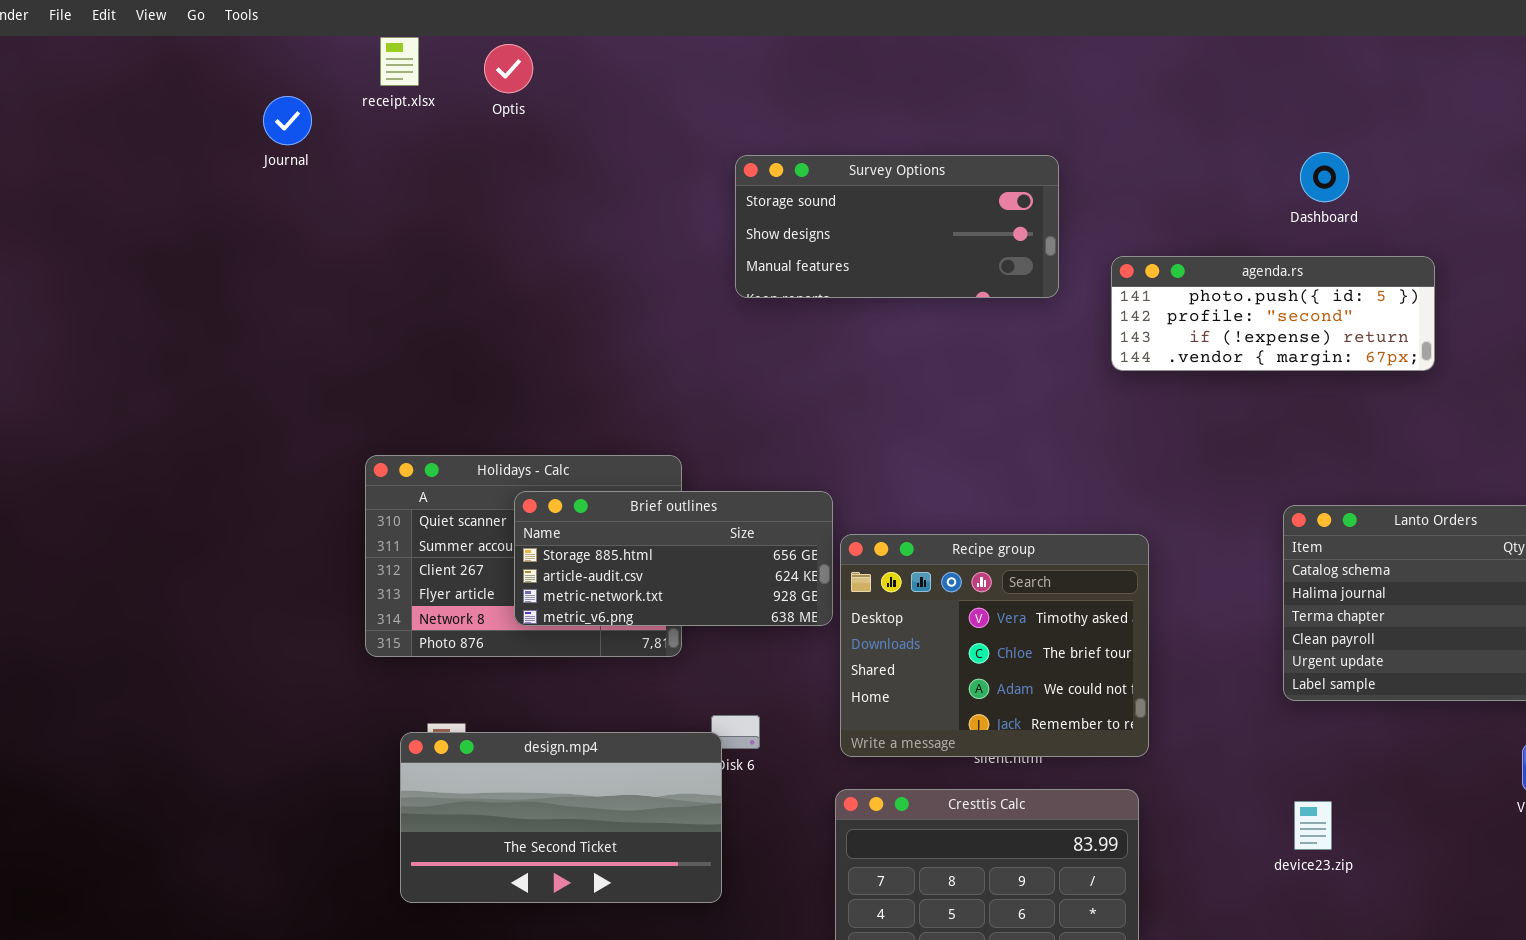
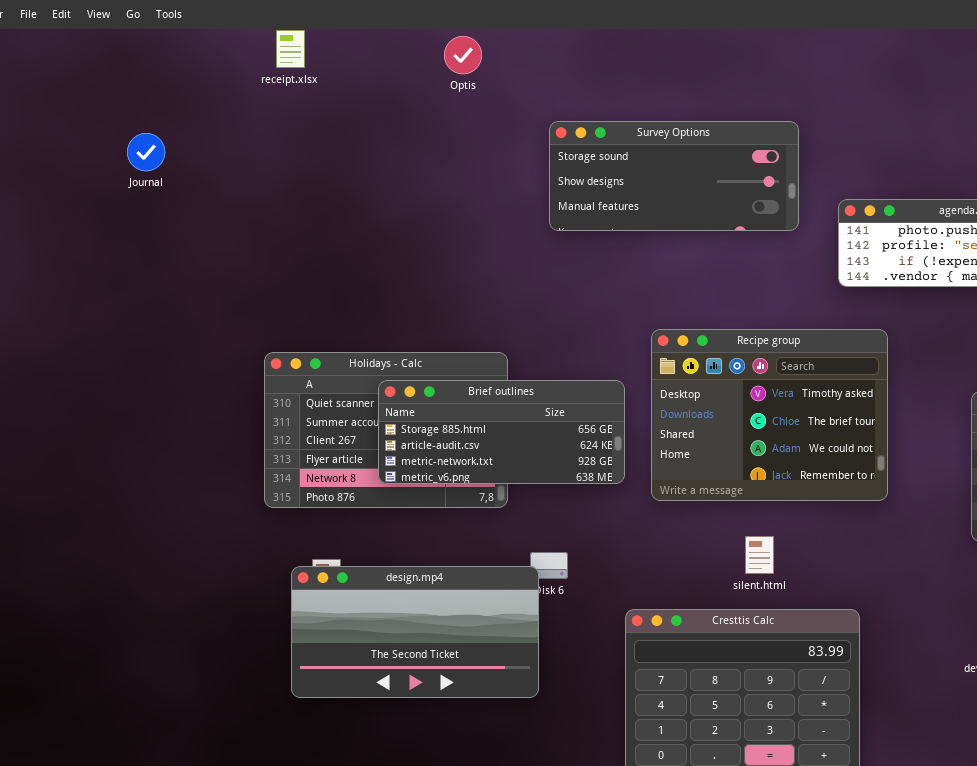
Optis: [484,44,533,93] -> [444,36,482,74], moved
Journal: [263,96,312,145] -> [127,133,165,171], moved
Recipe group: [840,534,1149,757] -> [651,329,888,501], moved

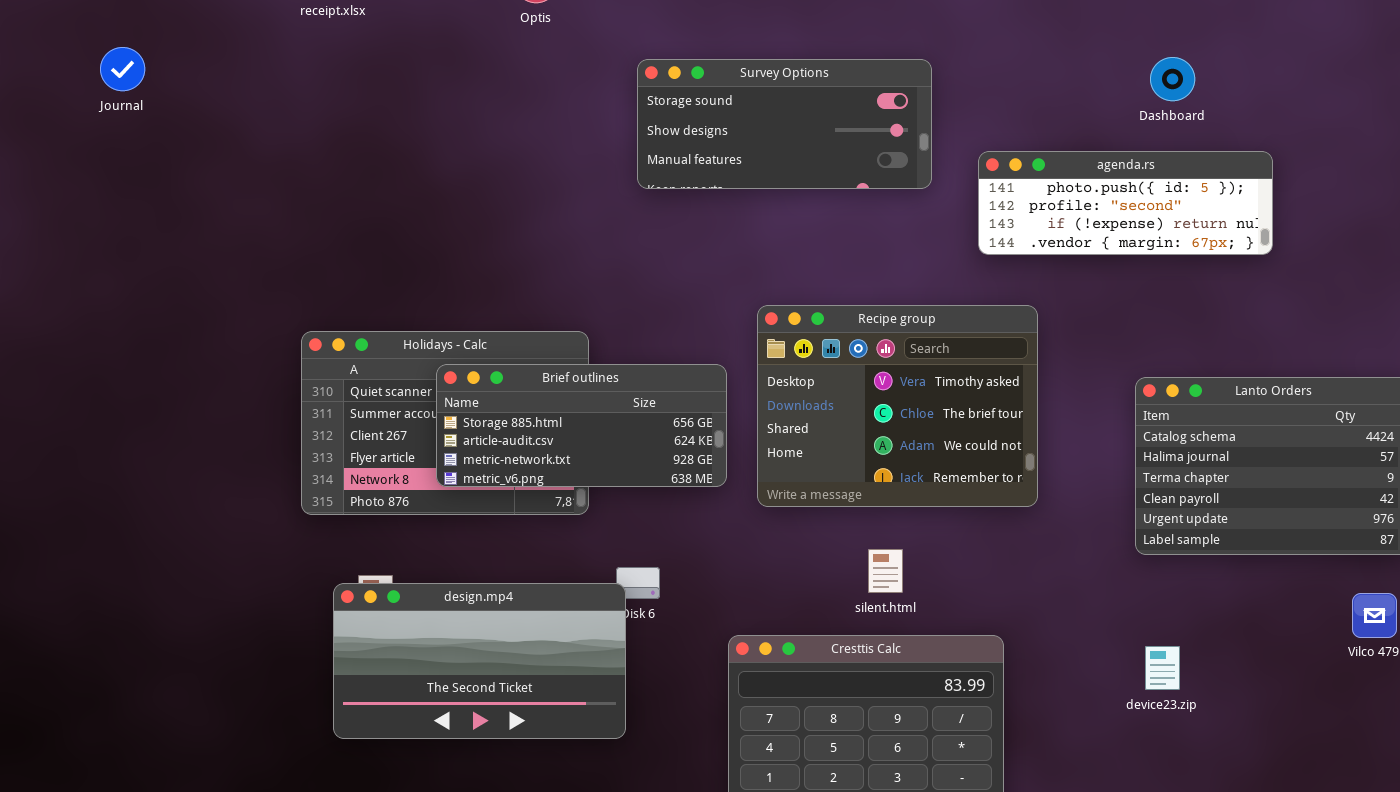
Journal: [127,133,165,171] -> [100,47,145,91], moved

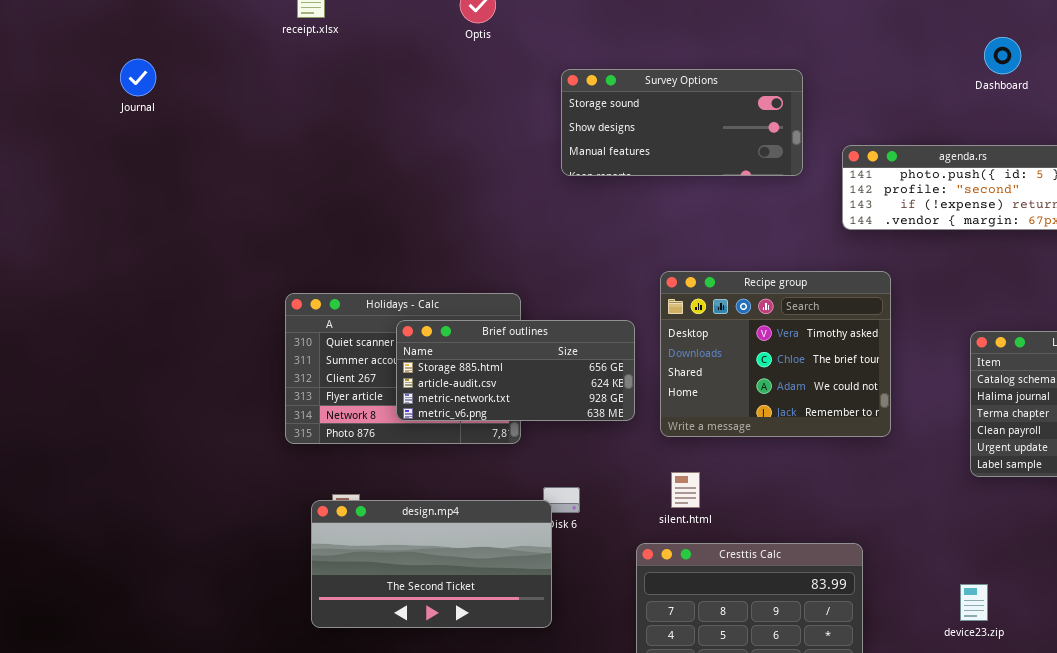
Dashboard: [1150,57,1195,101] -> [984,37,1021,74], moved
silent.html: [868,549,903,593] -> [671,472,700,508], moved
device23.zip: [1145,646,1180,690] -> [960,584,988,621], moved

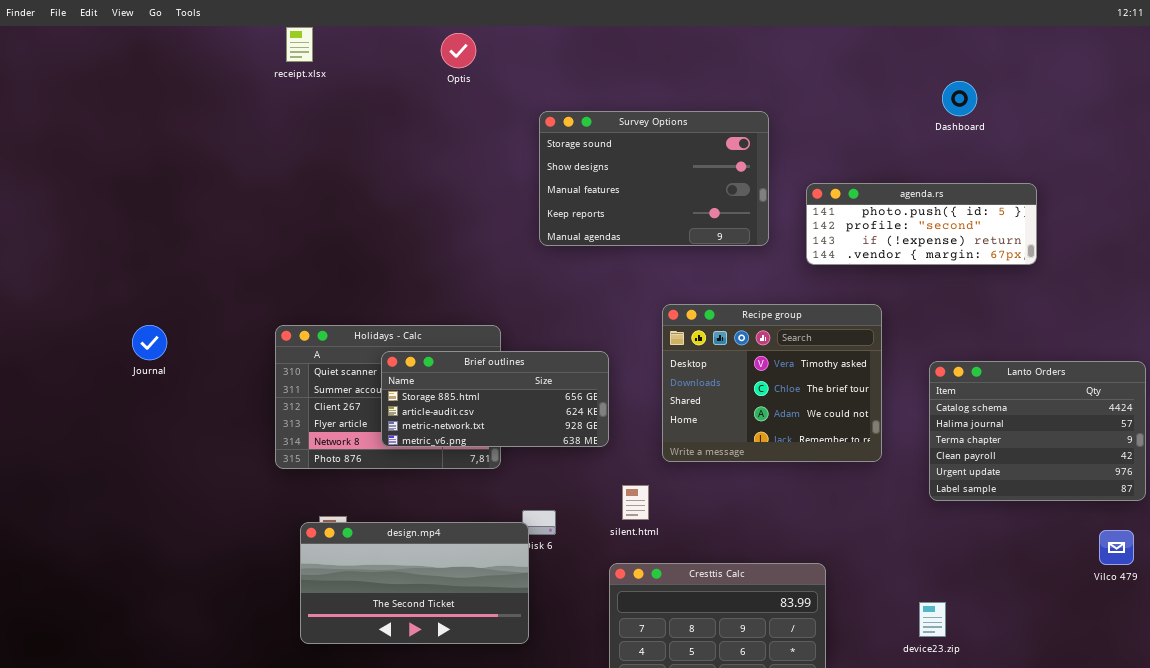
Journal: [120,59,156,96] -> [132,325,167,360], moved
Survey Options: [561,69,803,176] -> [539,111,769,246], resized
Recipe group: [660,271,891,437] -> [662,304,882,462], moved
silent.html: [671,472,700,508] -> [622,485,649,520], moved

